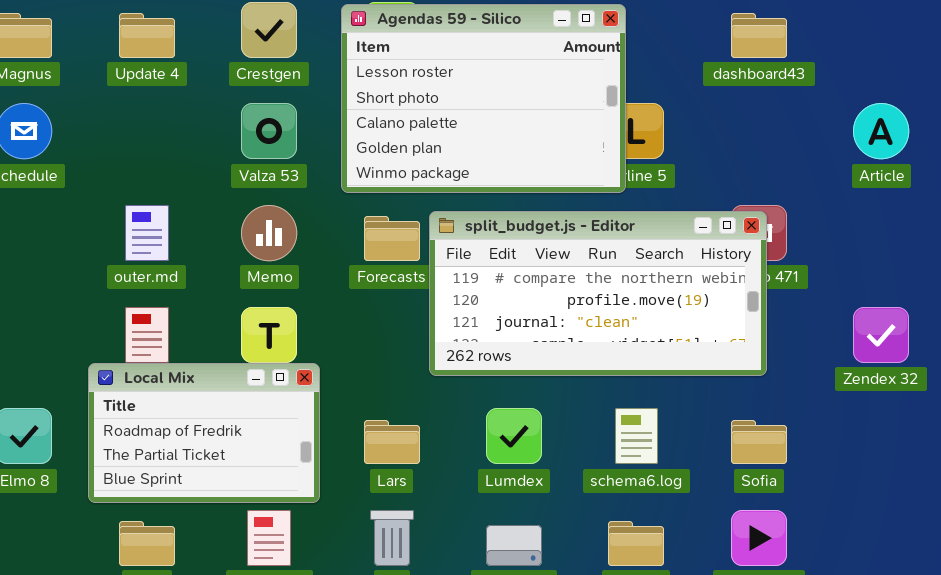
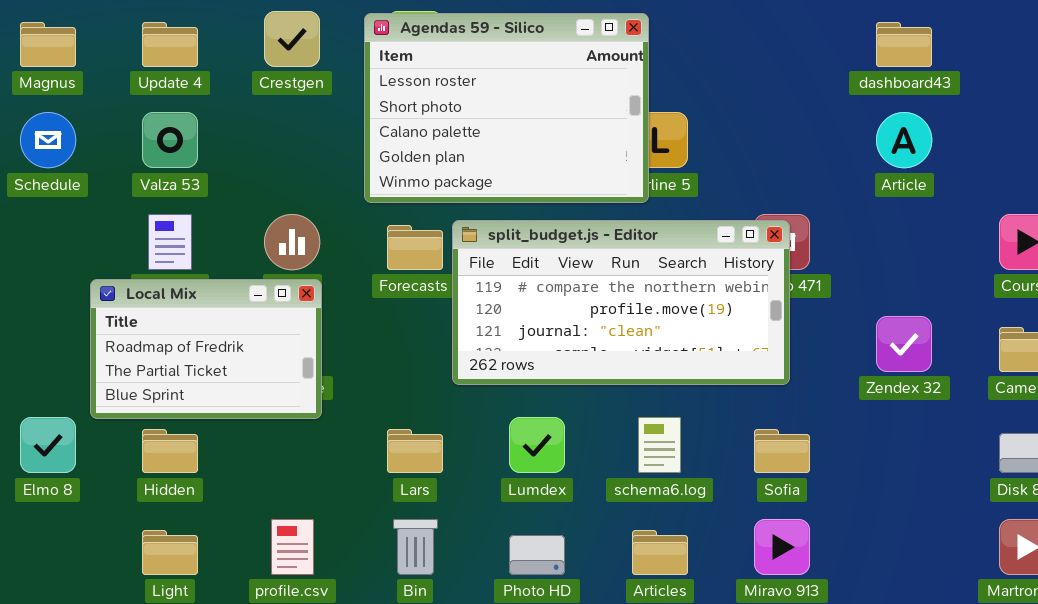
dashboard43: [731,13,787,58] -> [876,22,932,67], moved
Valza 53: [241,103,297,159] -> [142,112,198,168], moved
Local Mix: [88,363,320,503] -> [90,279,322,419], moved

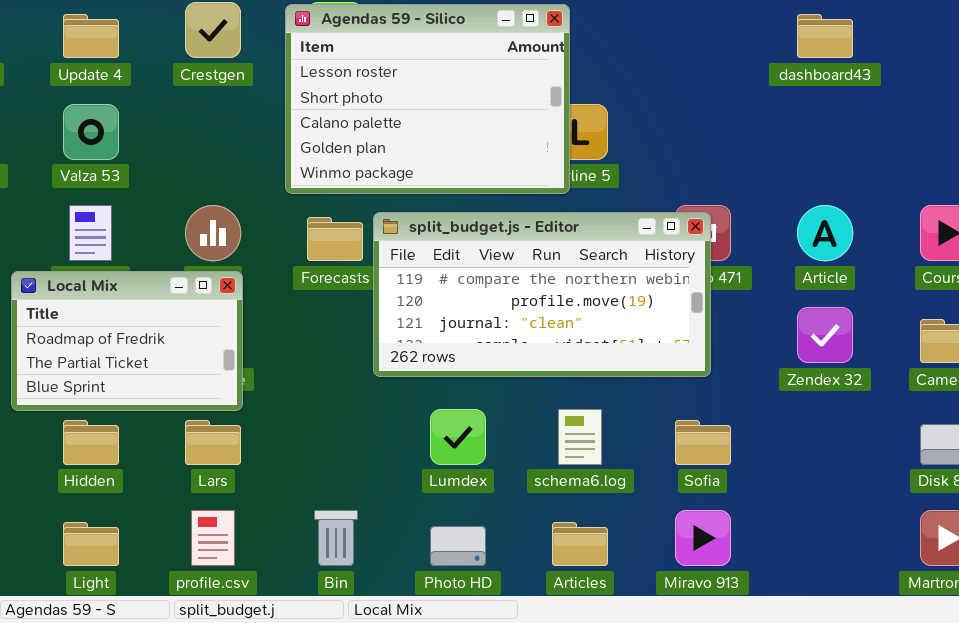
Article: [876,112,932,168] -> [797,205,853,261], moved
Lars: [387,429,443,473] -> [185,420,241,465], moved

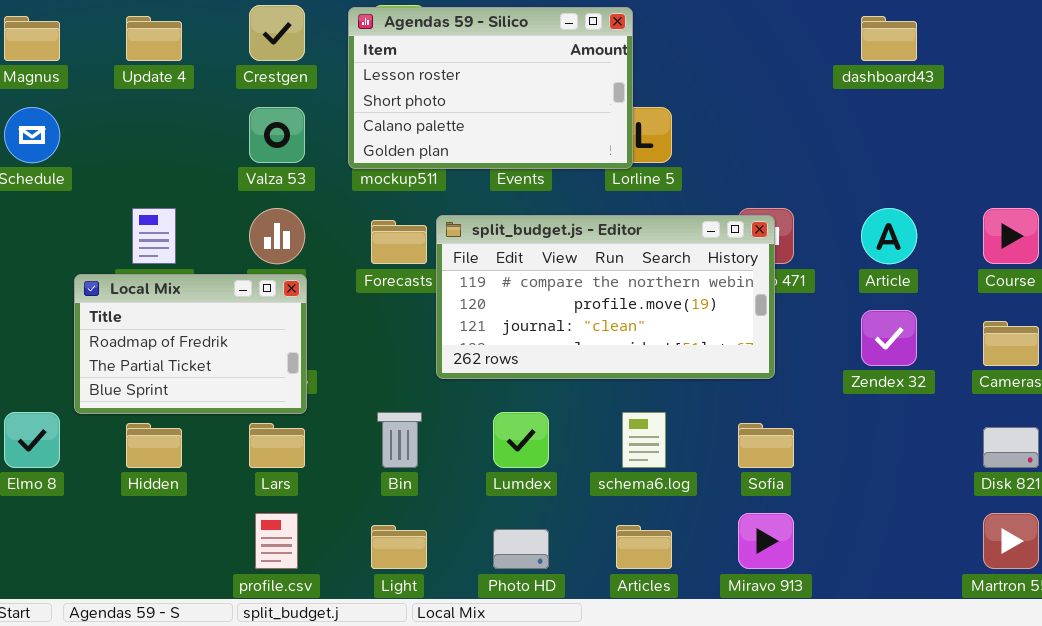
Agendas 59 - Silico: [285,4,570,194] -> [348,7,633,169], resized
Valza 53: [63,104,119,160] -> [249,107,305,163], moved
Bin: [314,510,358,566] -> [377,412,422,468], moved
Light: [63,522,119,566] -> [371,525,427,569], moved

